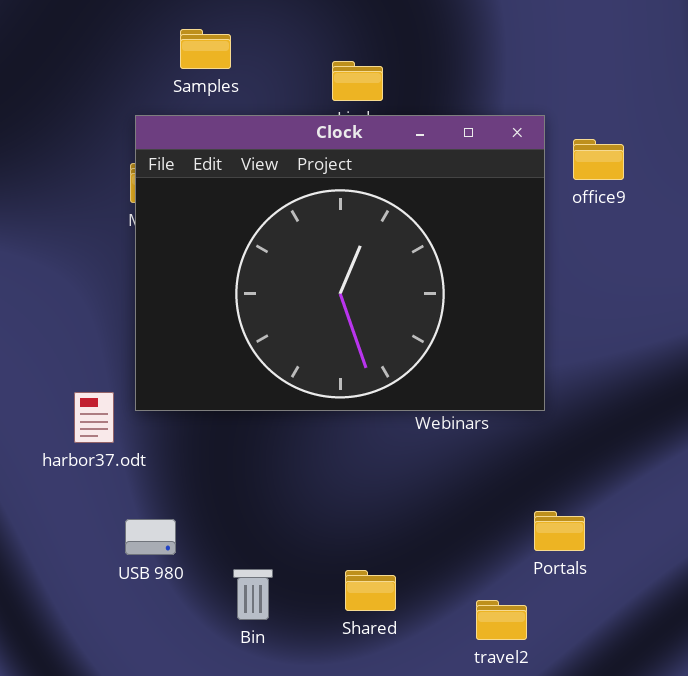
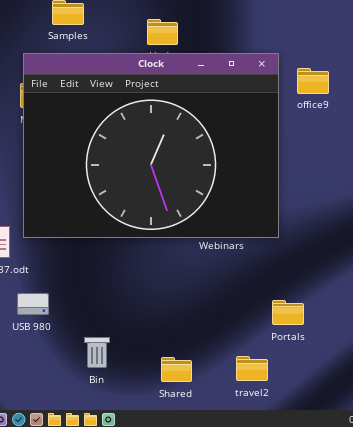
USB 980: [125,519,176,555] -> [17,293,49,315], moved
Shared: [345,570,396,611] -> [161,357,192,382], moved

